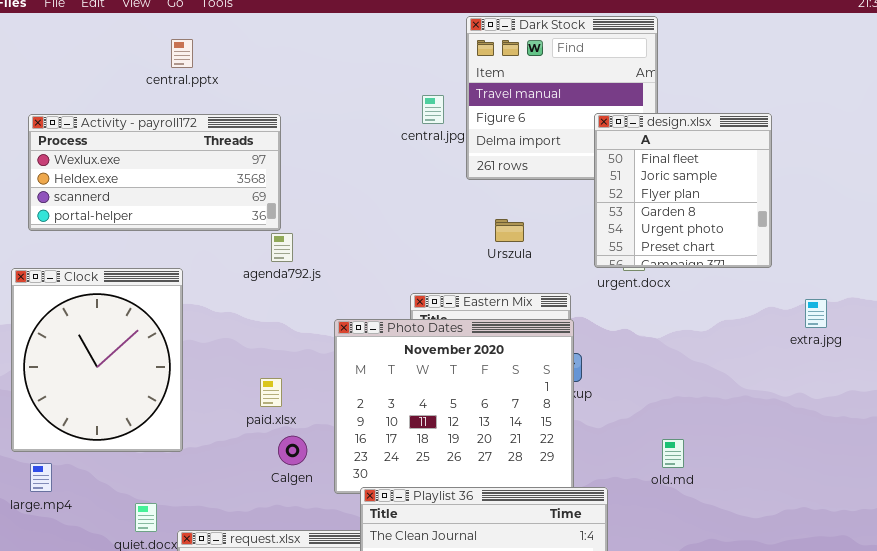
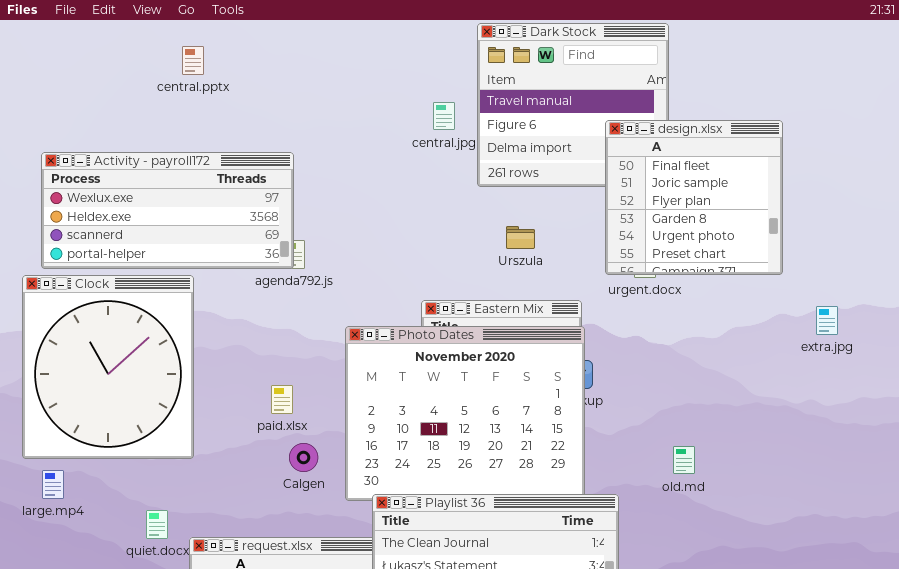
Activity - payroll172: [28,114,281,231] -> [41,152,294,269], moved

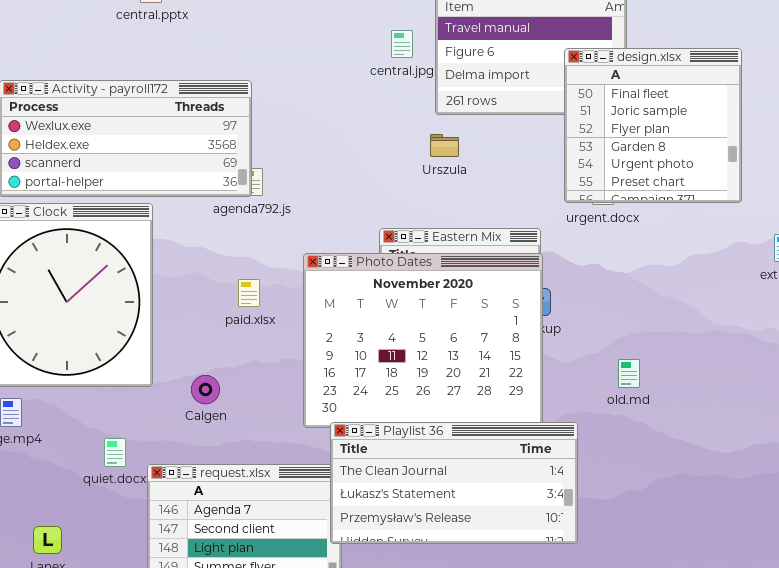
Urszula: [506,226,535,249] -> [430,134,459,157], moved
paid.xlsx: [271,385,293,414] -> [238,279,260,307], moved
Calgen: [289,443,318,472] -> [191,375,220,404], moved
old.md: [673,446,695,474] -> [618,359,640,388], moved

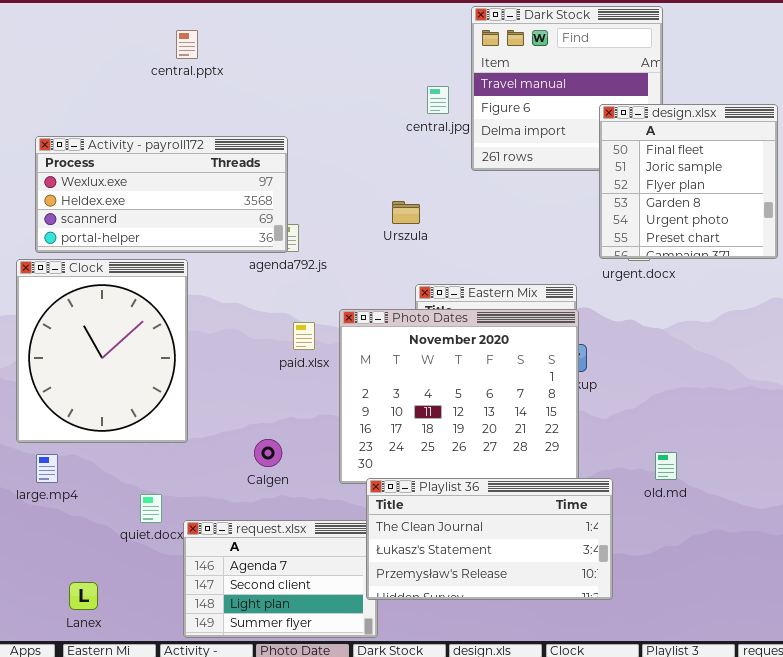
Urszula: [430,134,459,157] -> [392,201,420,224], moved
paid.xlsx: [238,279,260,307] -> [293,322,315,350], moved
old.md: [618,359,640,388] -> [655,452,677,480], moved
Calgen: [191,375,220,404] -> [254,439,282,467], moved

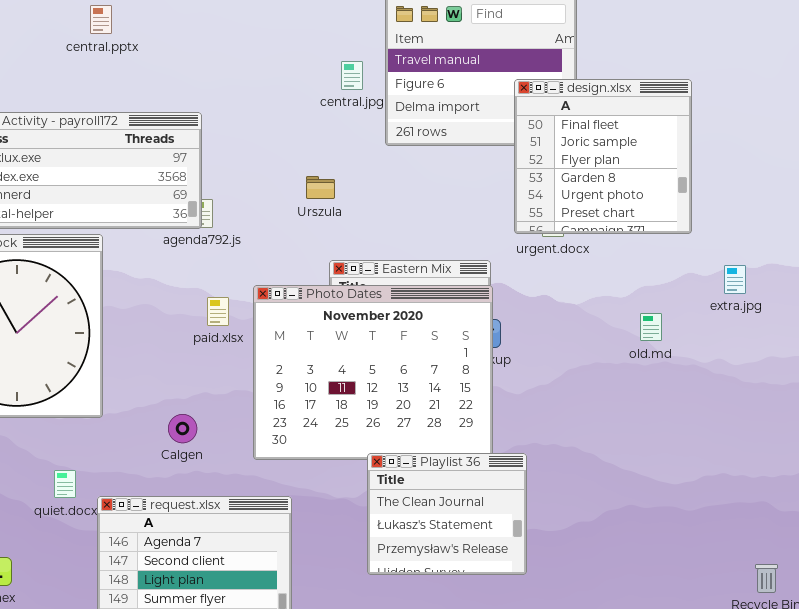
old.md: [655,452,677,480] -> [640,313,662,341], moved
Playlist 36: [366,478,613,600] -> [367,453,527,575], resized

